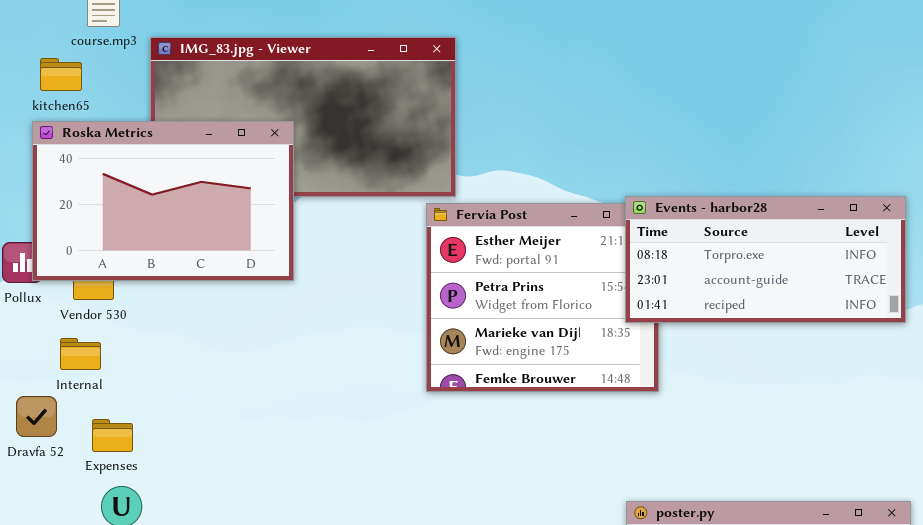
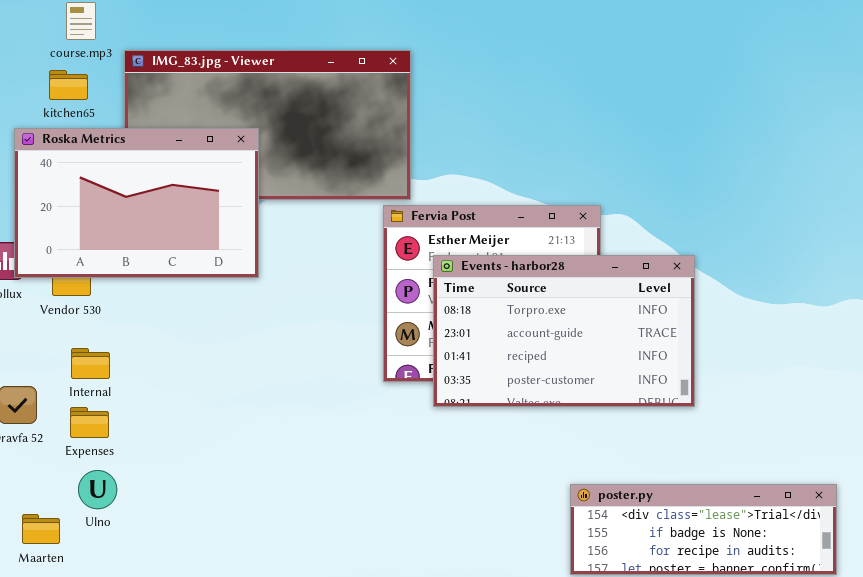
kitchen65: [40,58,82,91] -> [49,70,88,100], moved
Events - harbor28: [625,196,906,323] -> [433,255,695,407], moved, resized
Internal: [60,338,101,370] -> [71,348,110,379], moved

